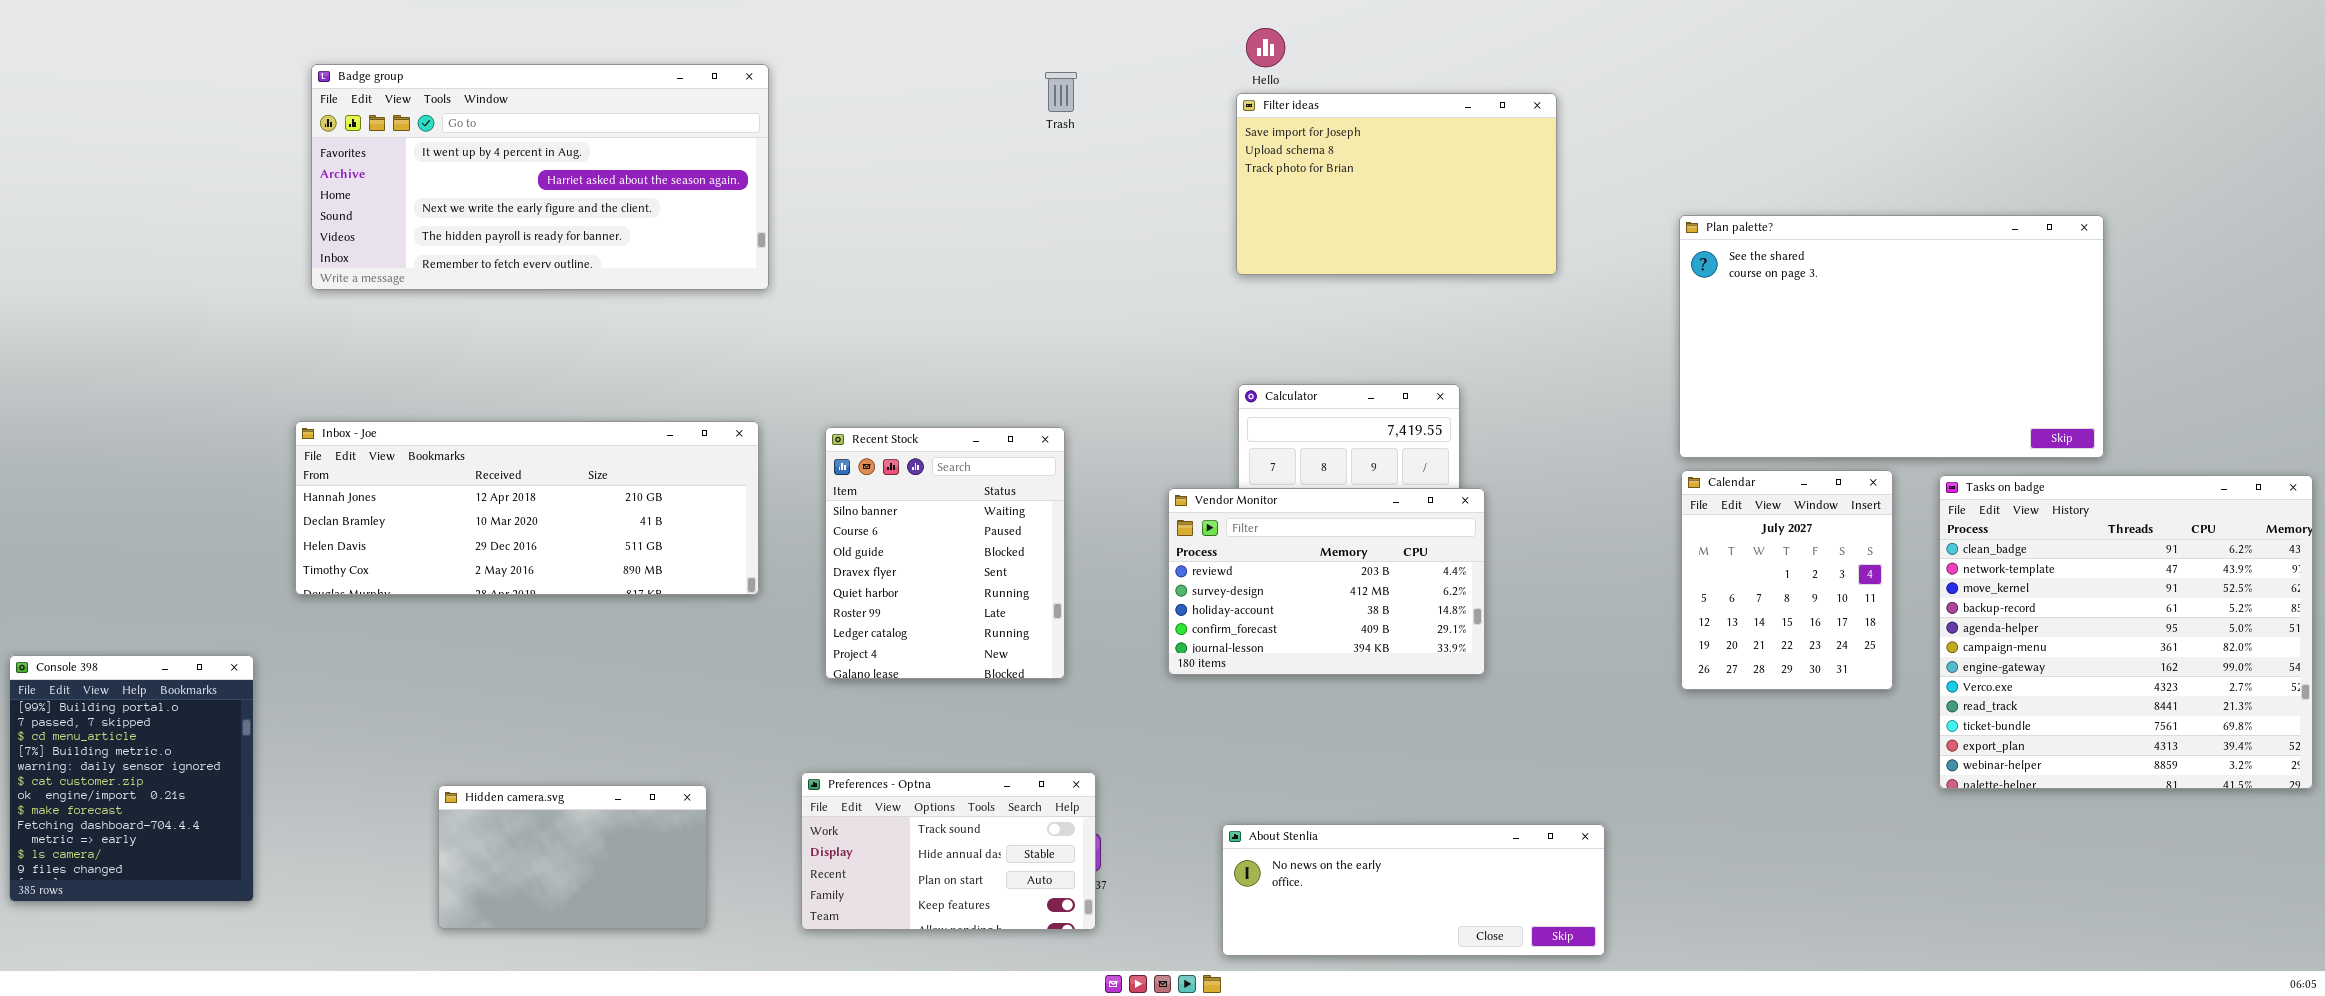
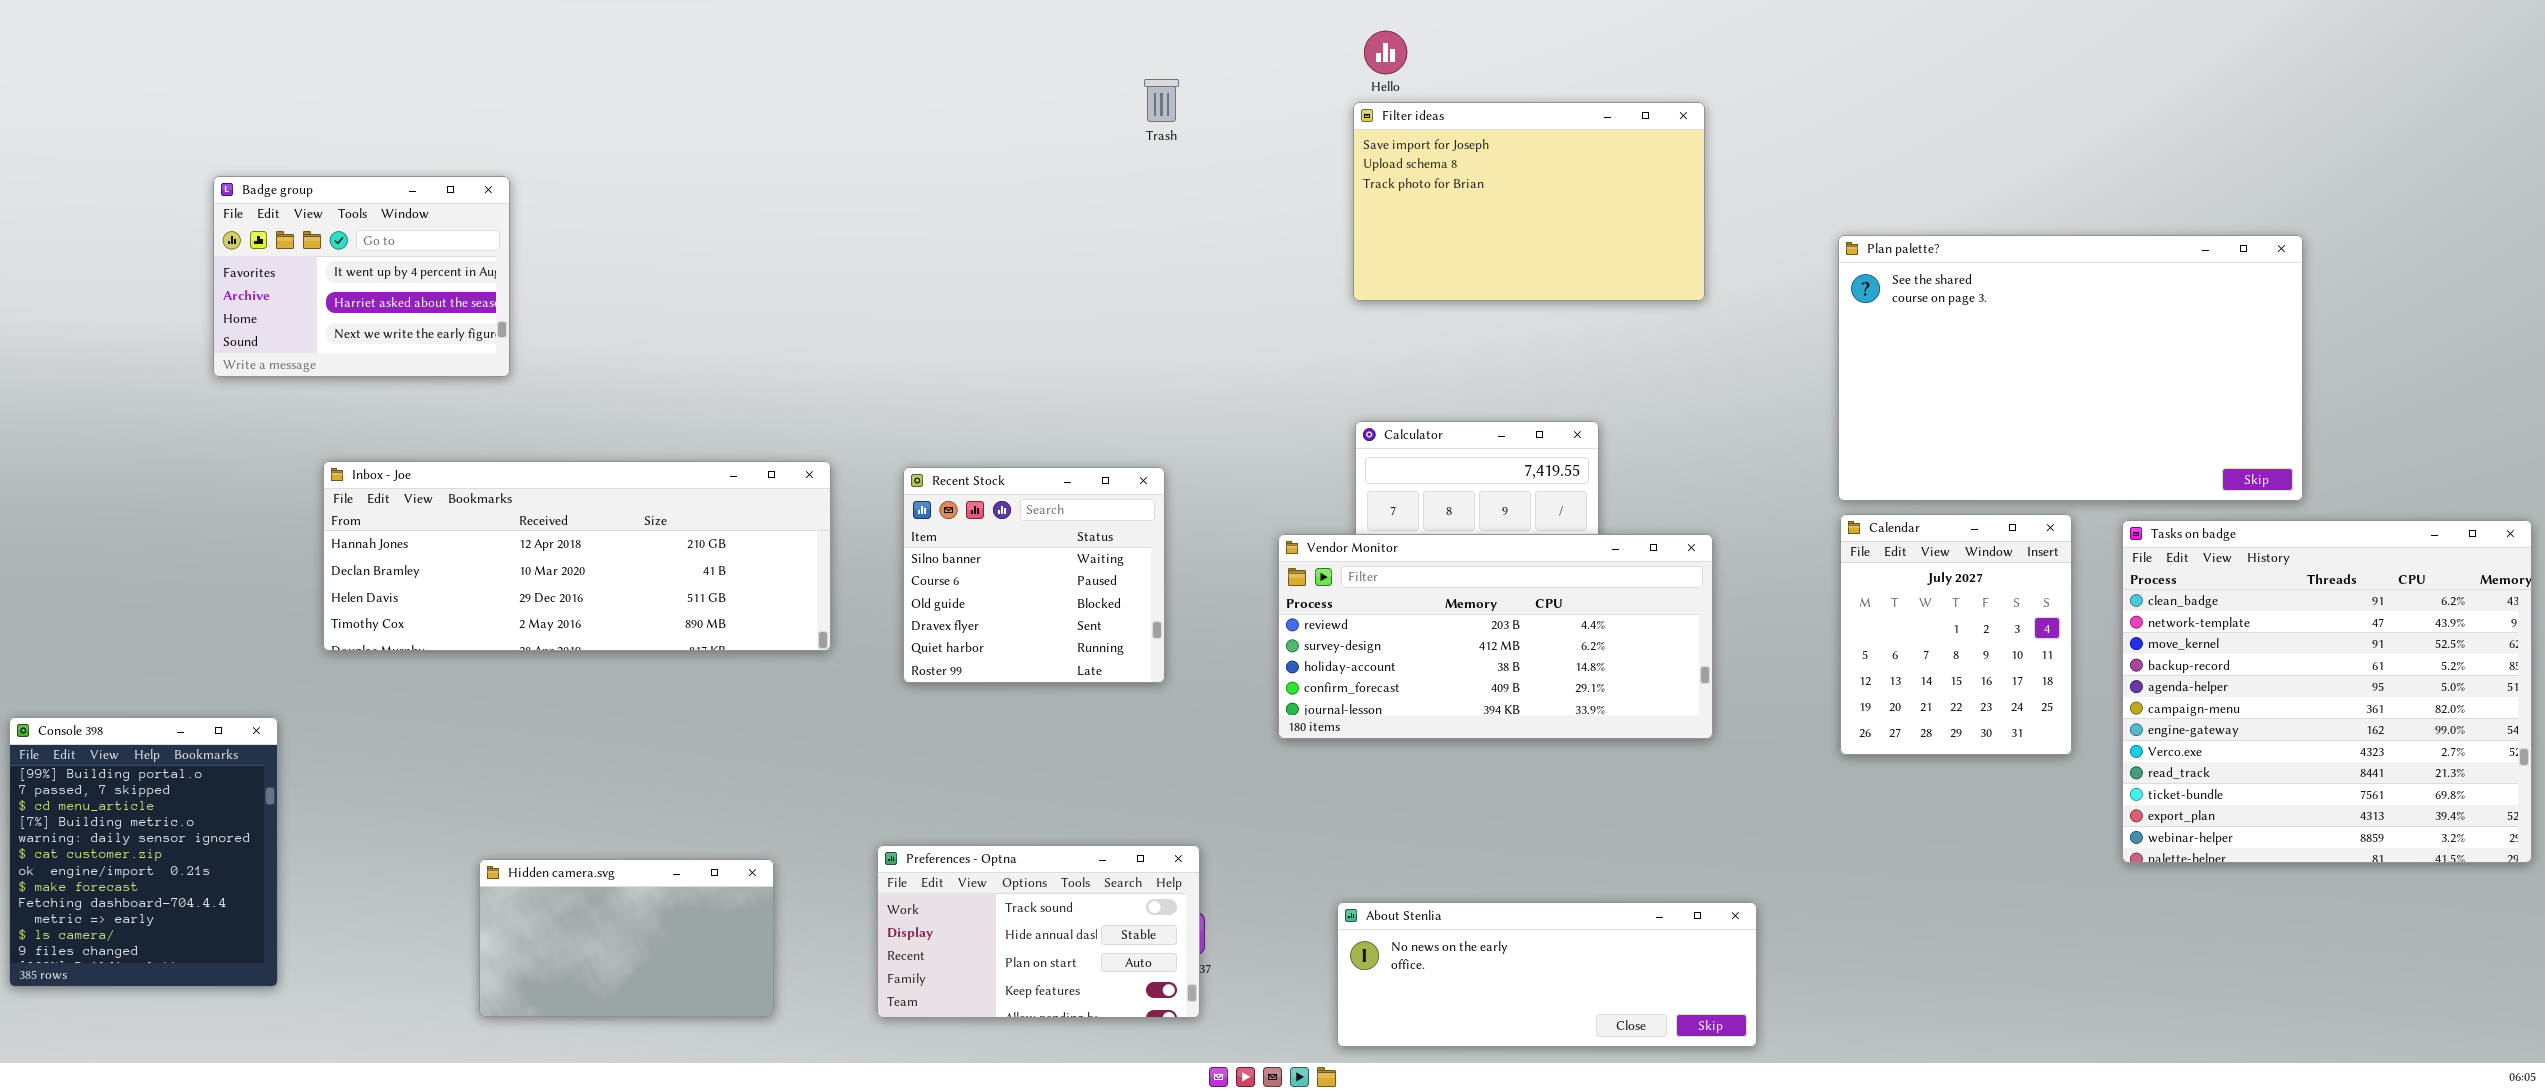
Badge group: [311,64,769,290] -> [213,176,510,377], moved, resized
Recent Stock: [825,427,1065,679] -> [903,467,1165,683], resized
Vendor Monitor: [1168,488,1485,675] -> [1278,534,1713,739], resized

